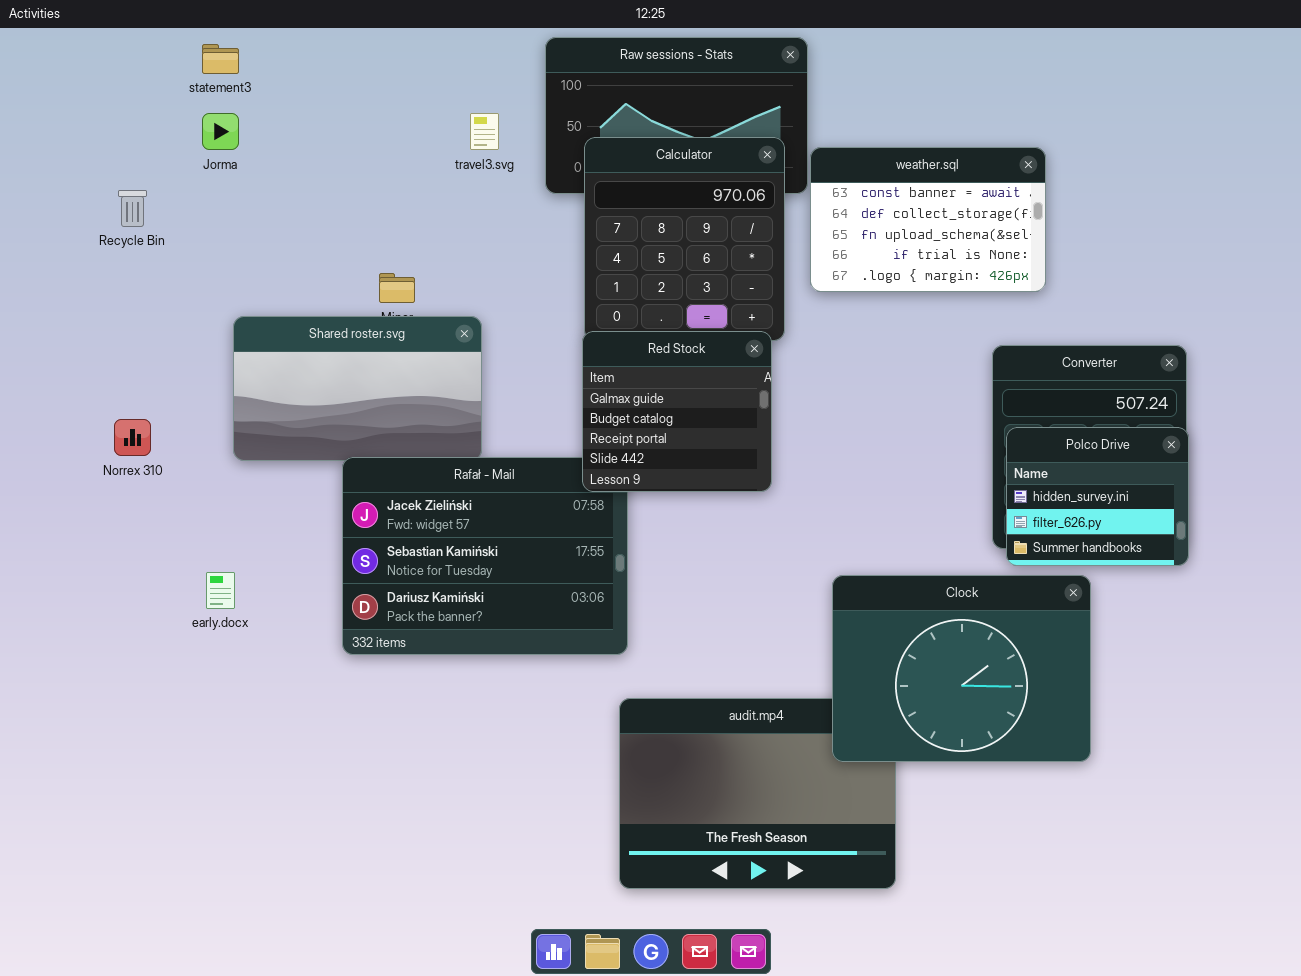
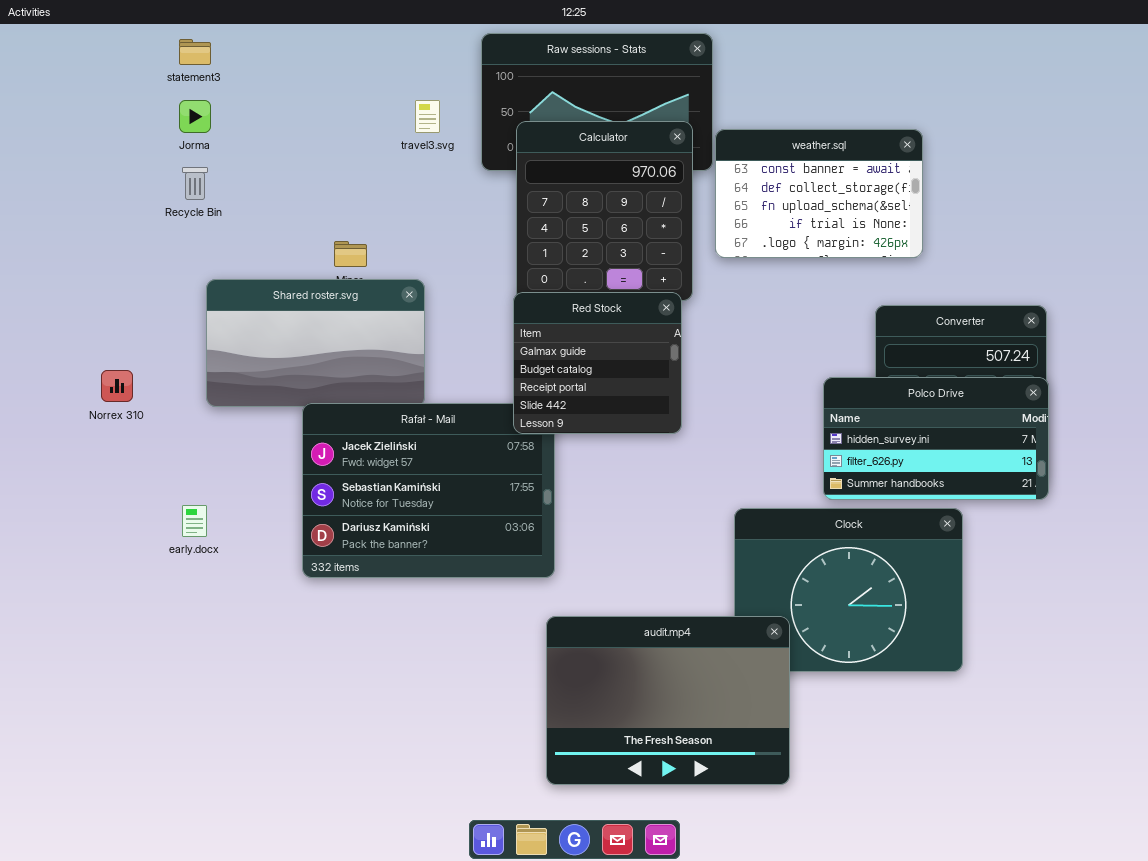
Recycle Bin: [118,190,147,227] -> [182,167,208,200], moved
Polco Drive: [1006,427,1189,566] -> [823,377,1049,500], resized
audit.mp4: [619,698,896,889] -> [546,616,790,785], raised

